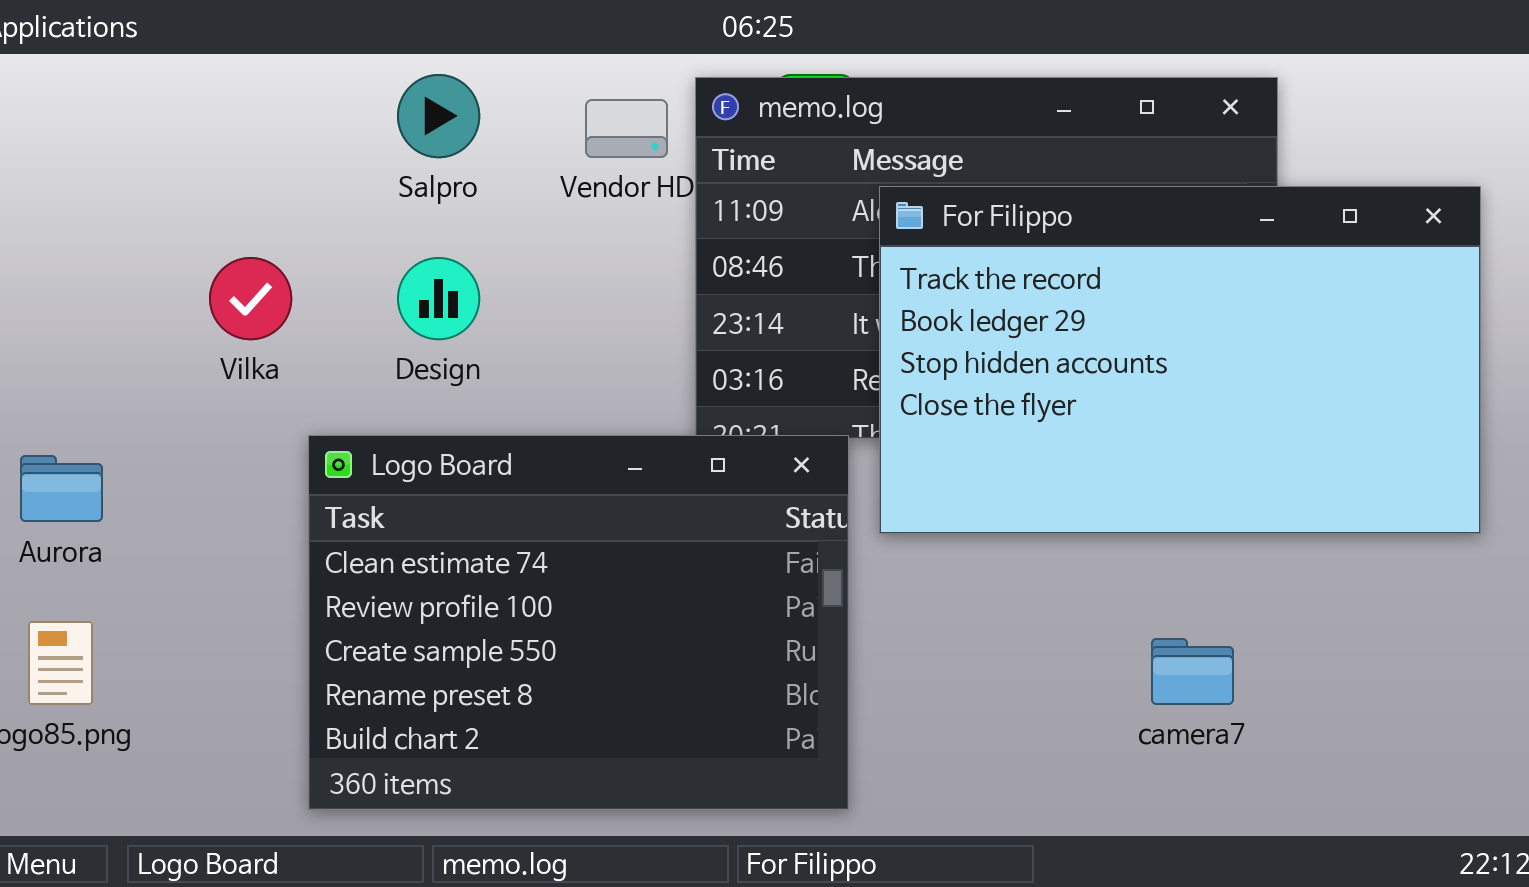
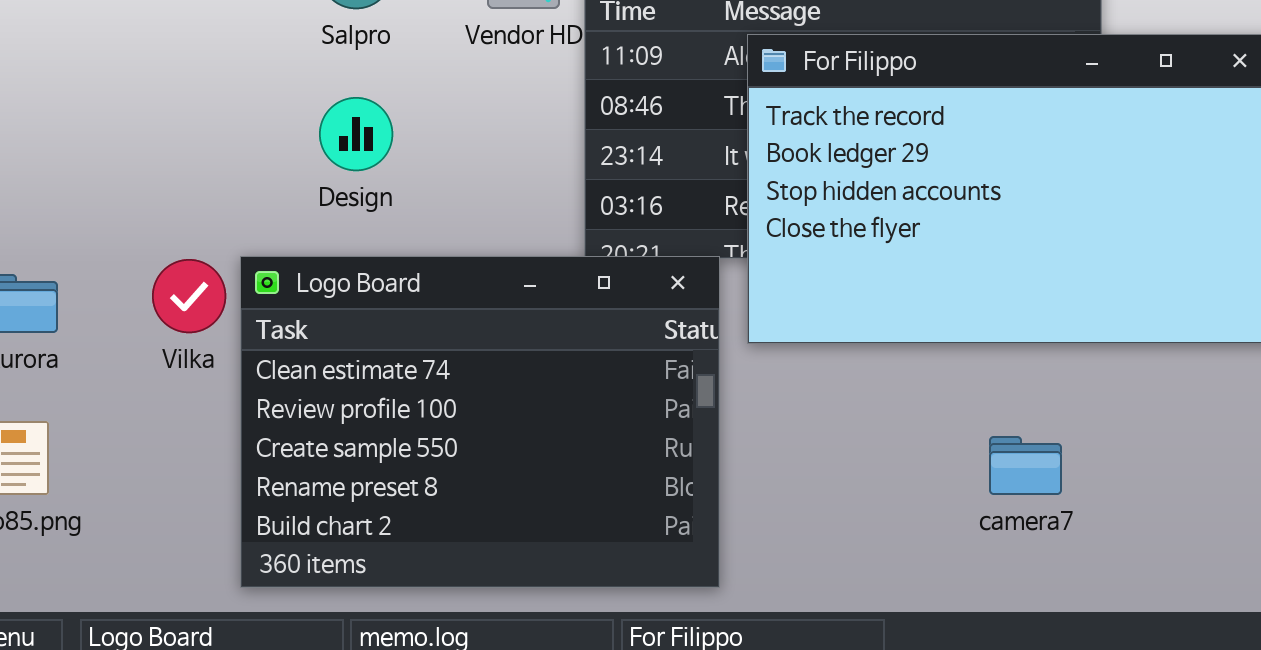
Vilka: [209,257,292,340] -> [152,259,226,333], moved

